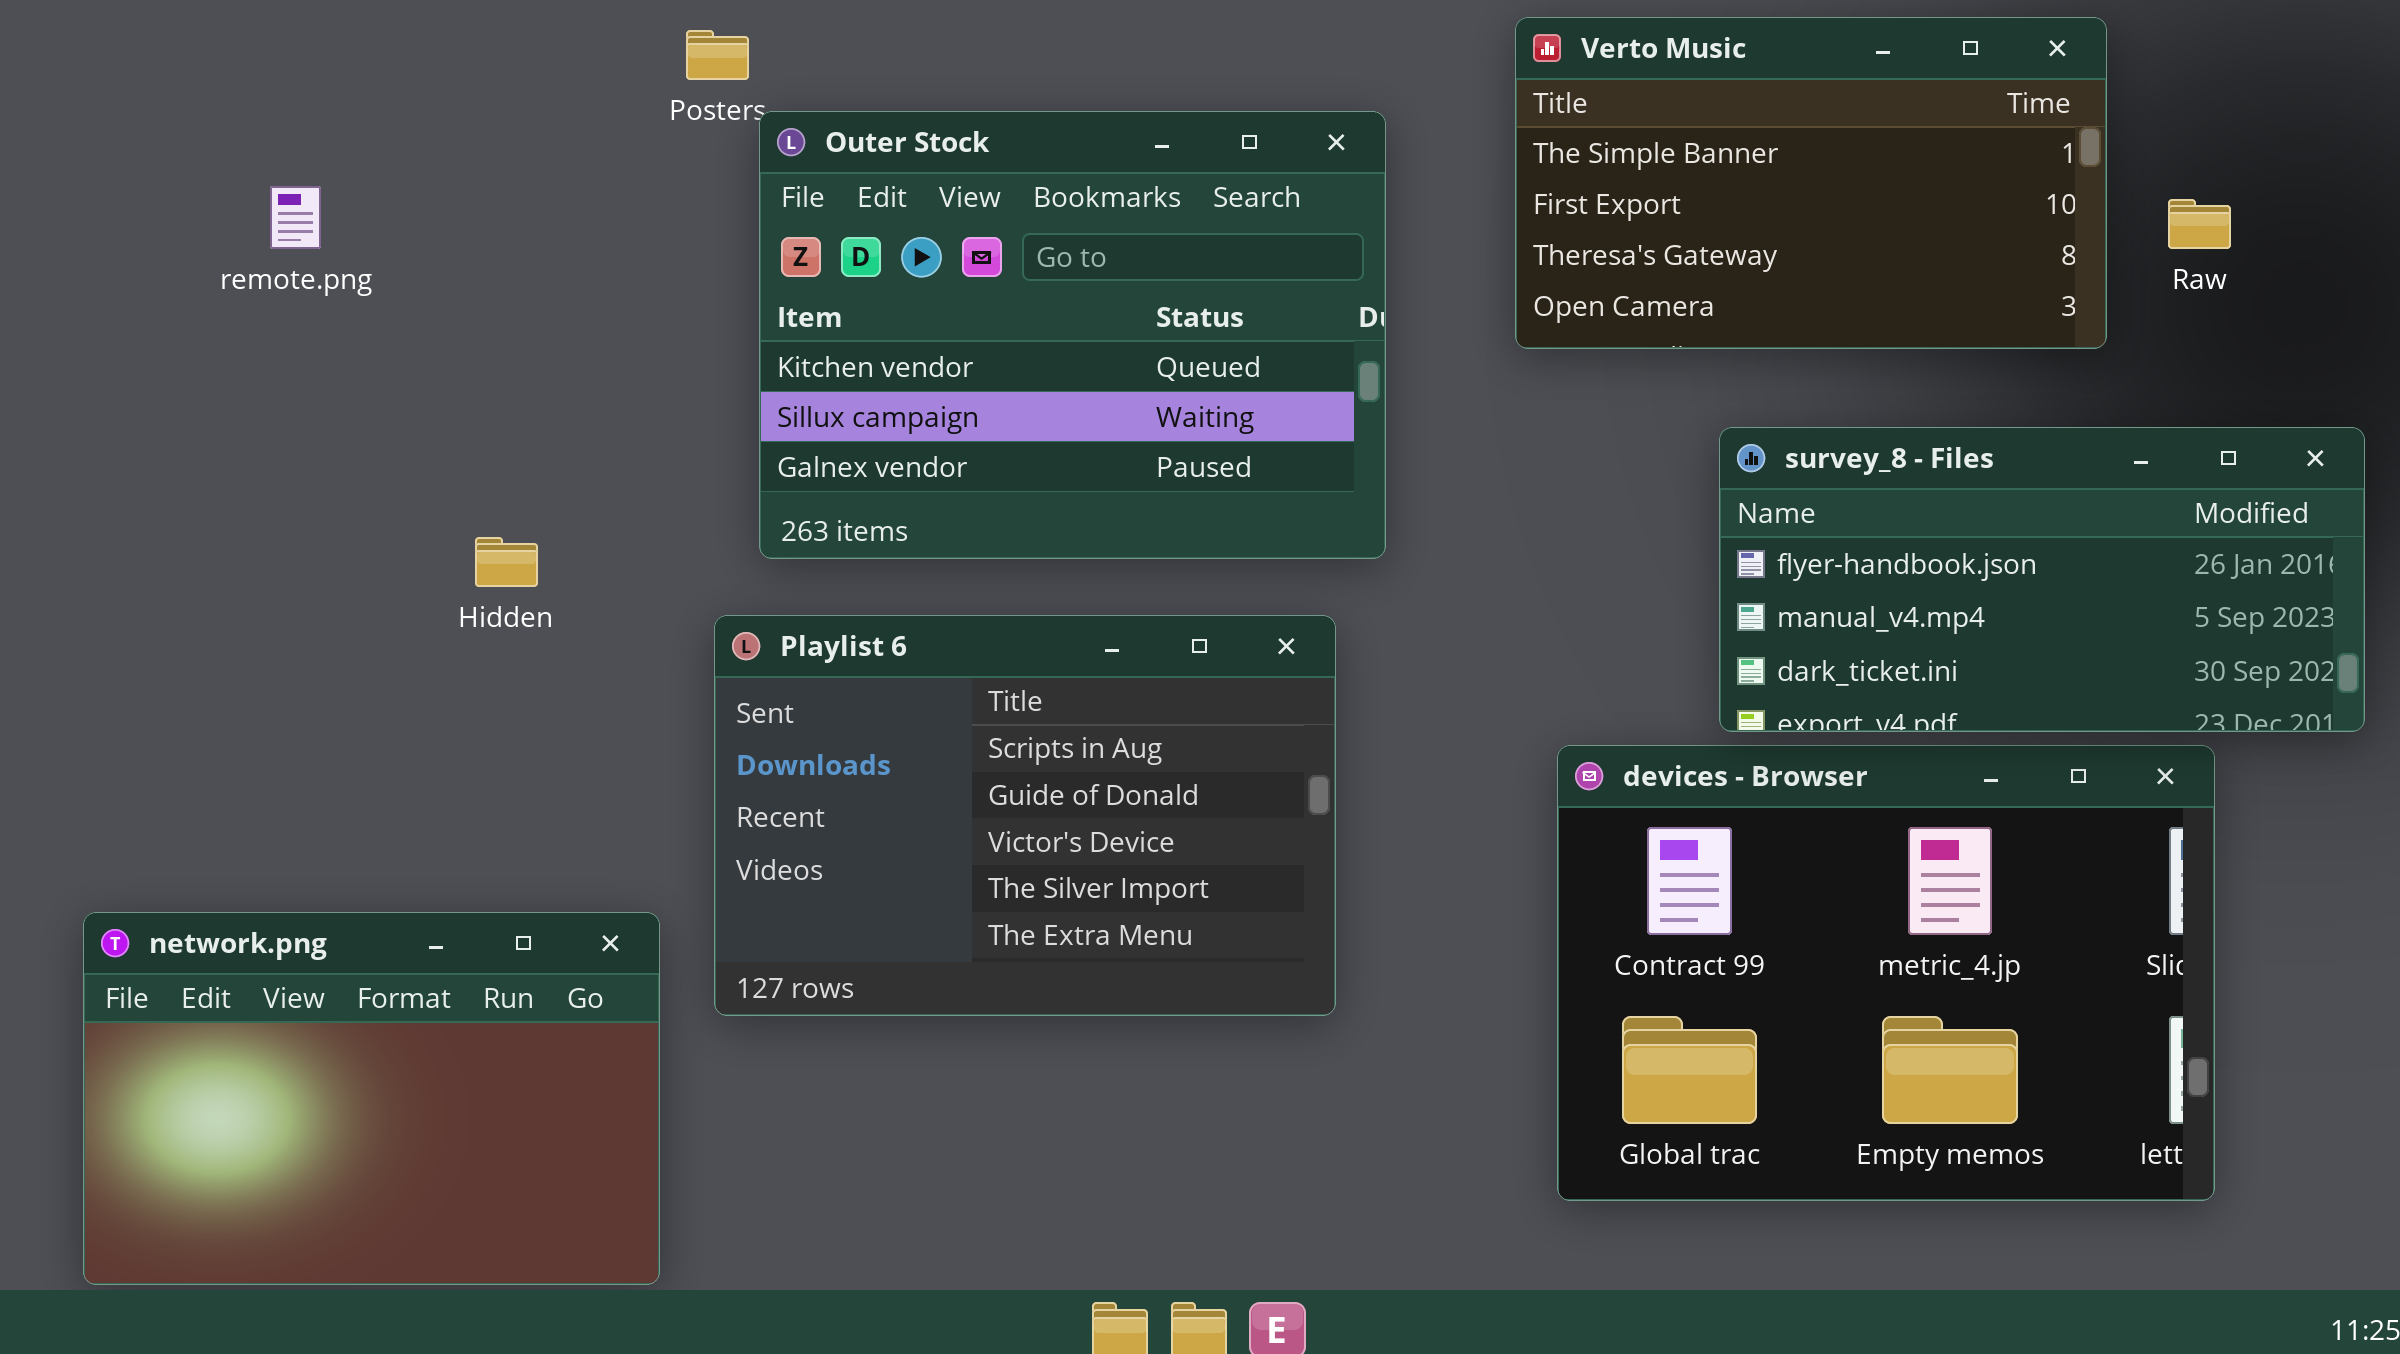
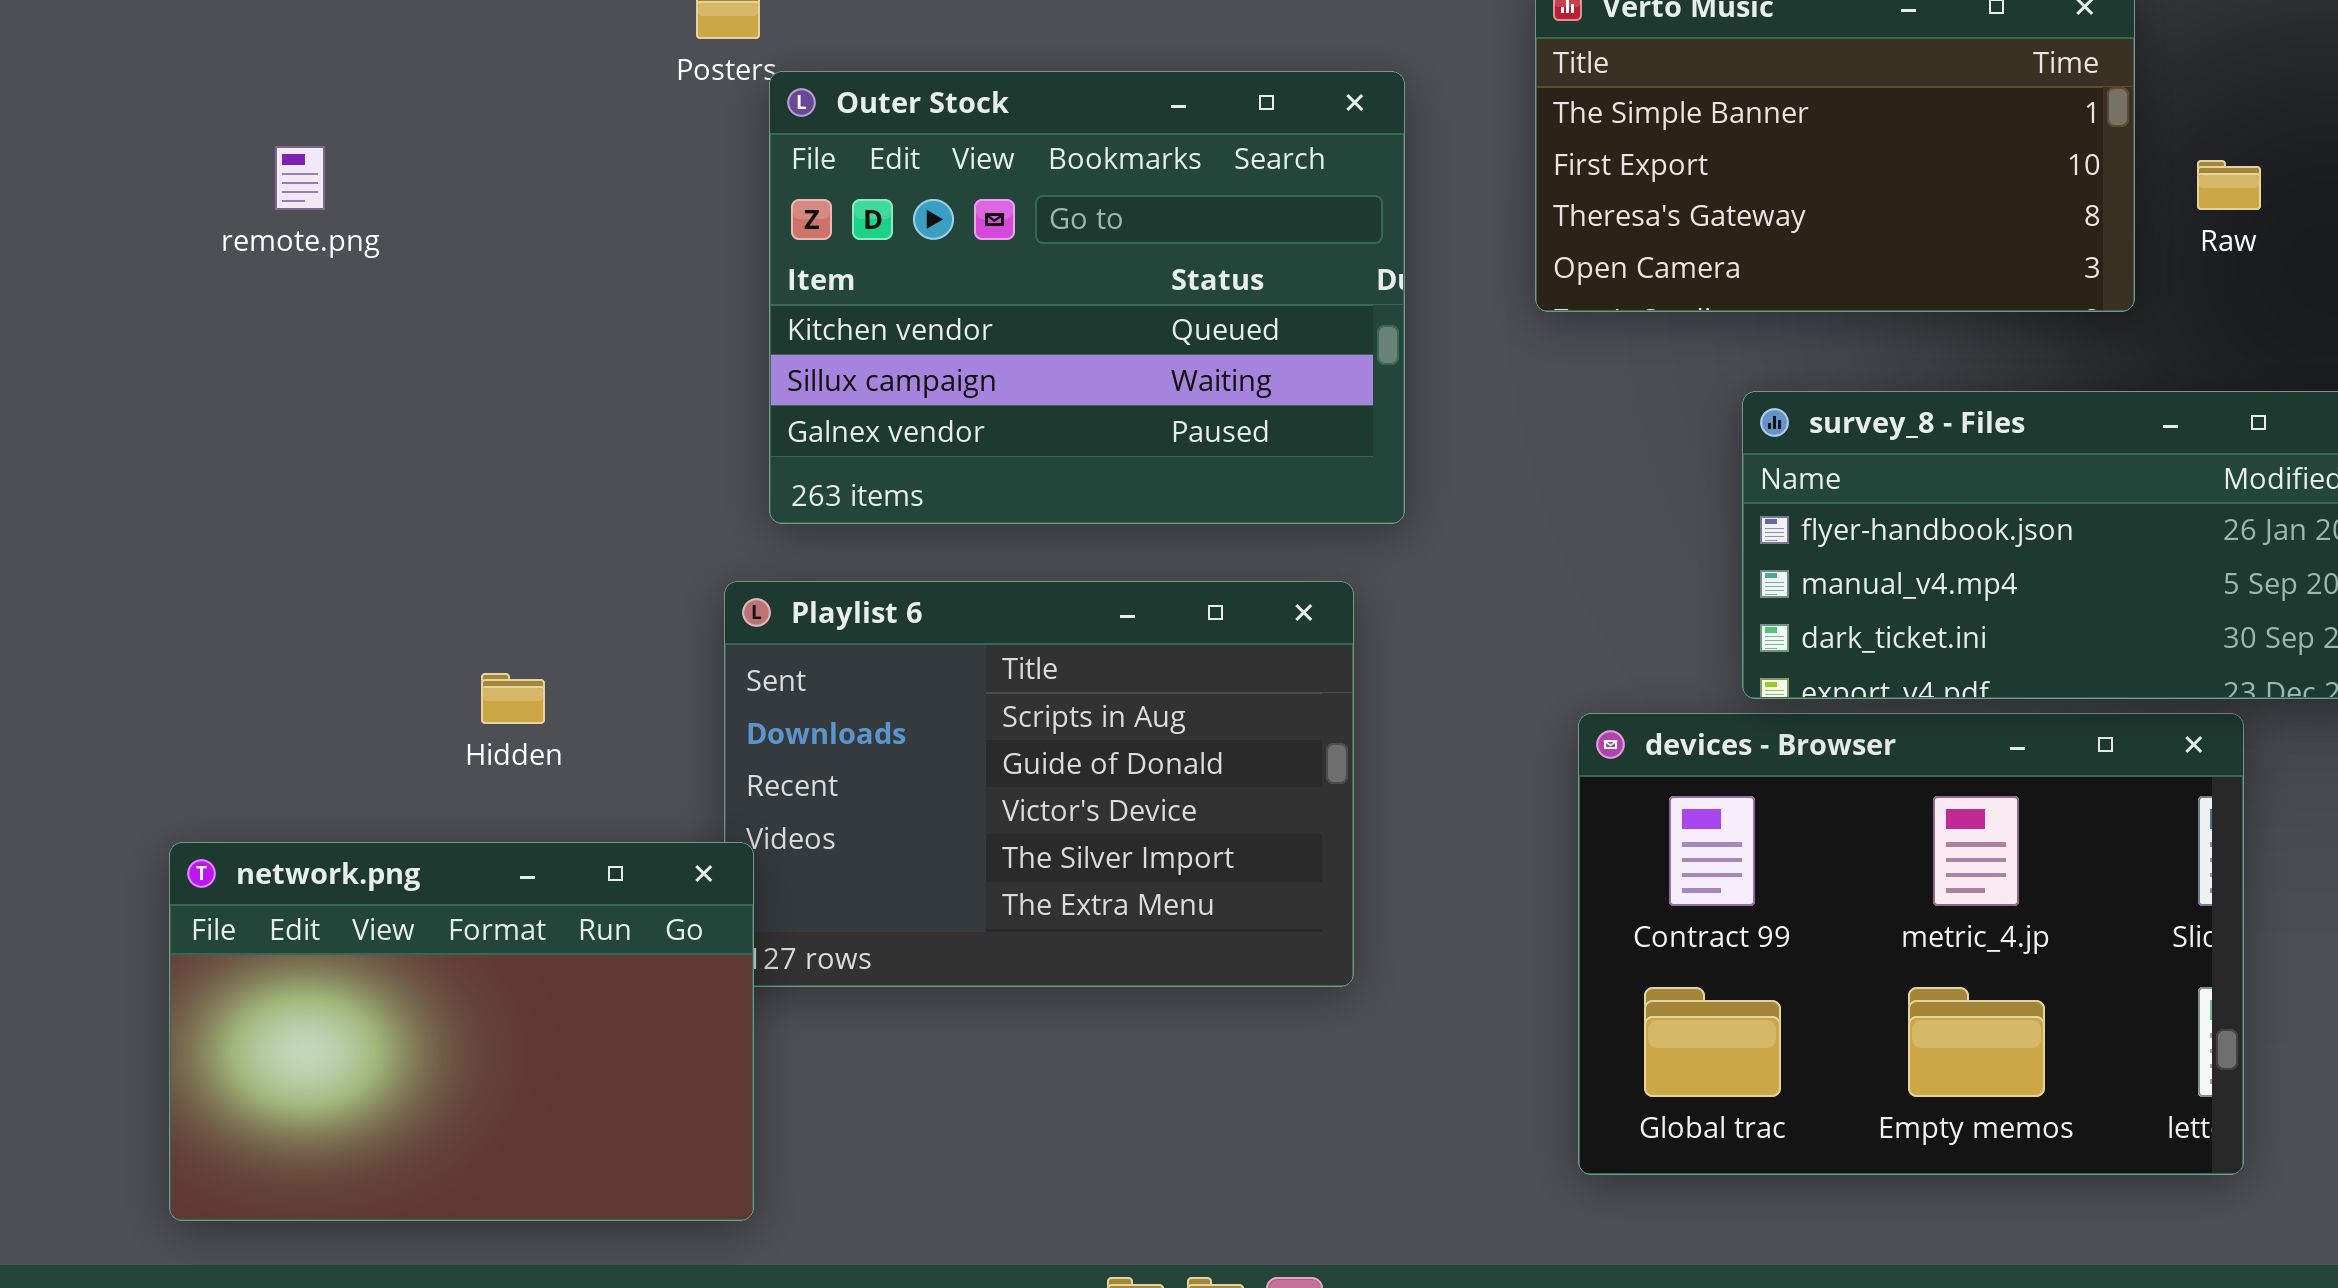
Hidden: [475,537,538,587] -> [481,673,545,724], moved
network.png: [83,912,660,1285] -> [169,842,754,1221], moved

